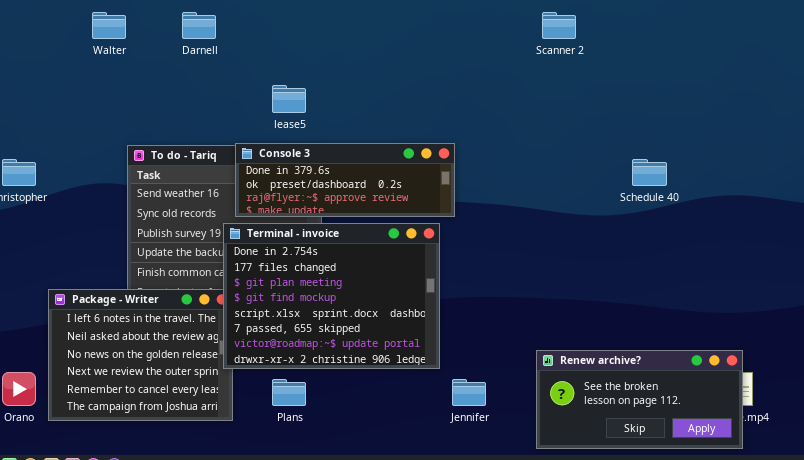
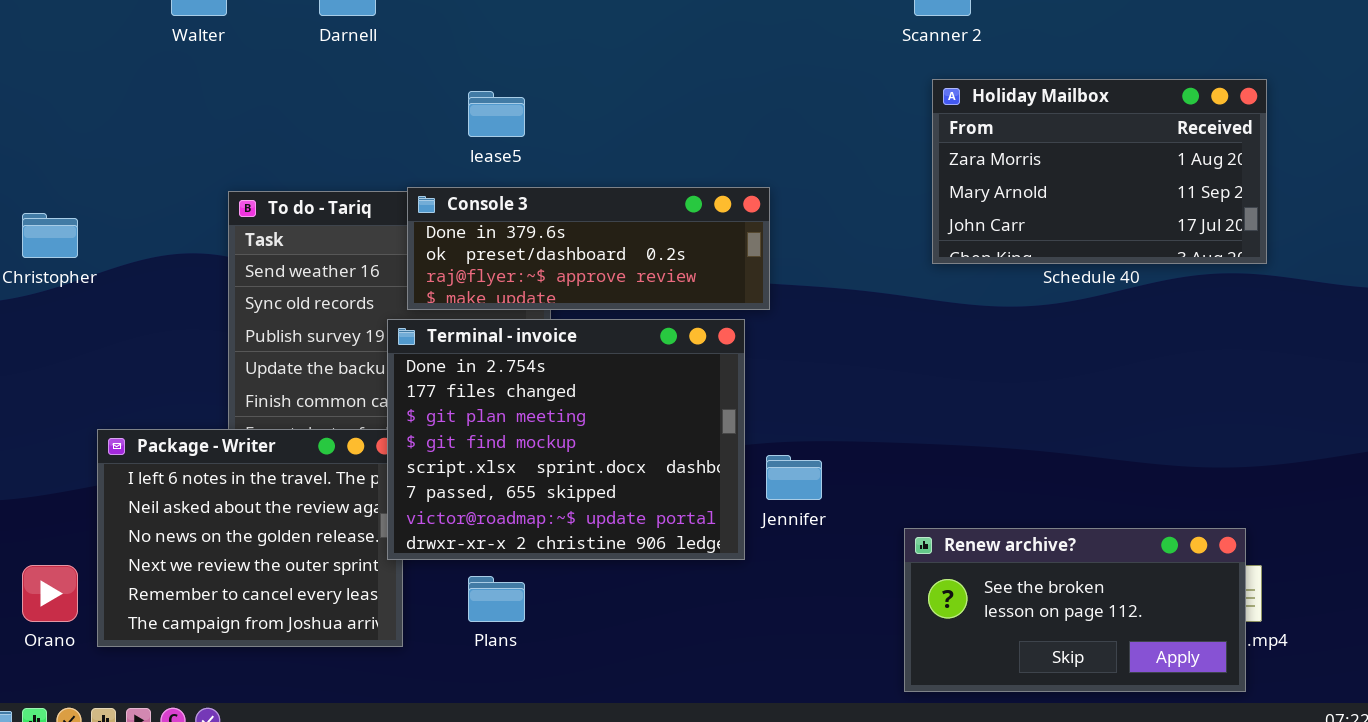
Holiday Mailbox: none -> [932,79,1267,264], opened
Jennifer: [452,379,486,406] -> [766,455,822,500], moved

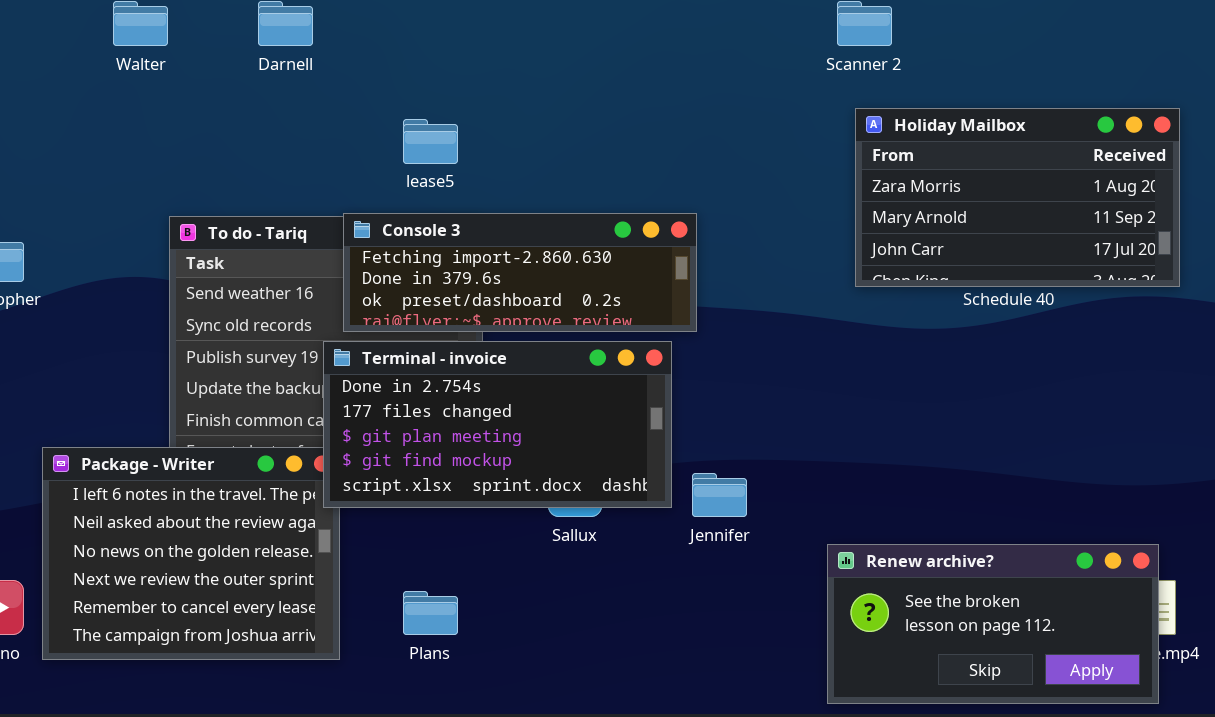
Console 3: [407,187,770,310] -> [343,213,697,332], scrolled up 1 row
Terminal - invoice: [387,319,745,560] -> [323,341,672,508], resized

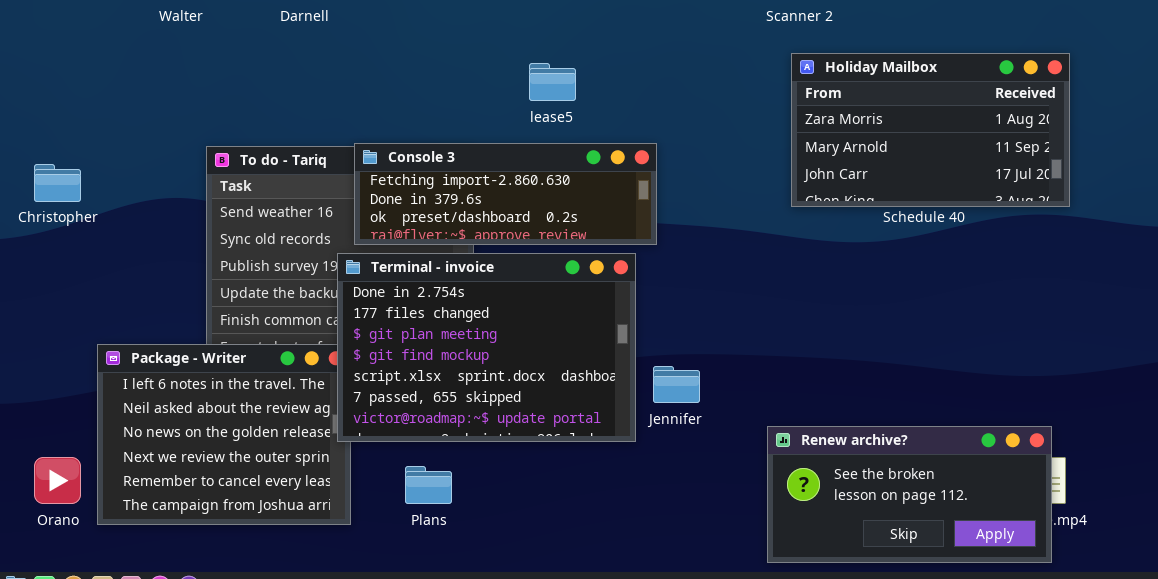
lease5: [403,119,458,164] -> [529,63,576,101], moved
Terminal - invoice: [323,341,672,508] -> [337,253,636,442], resized

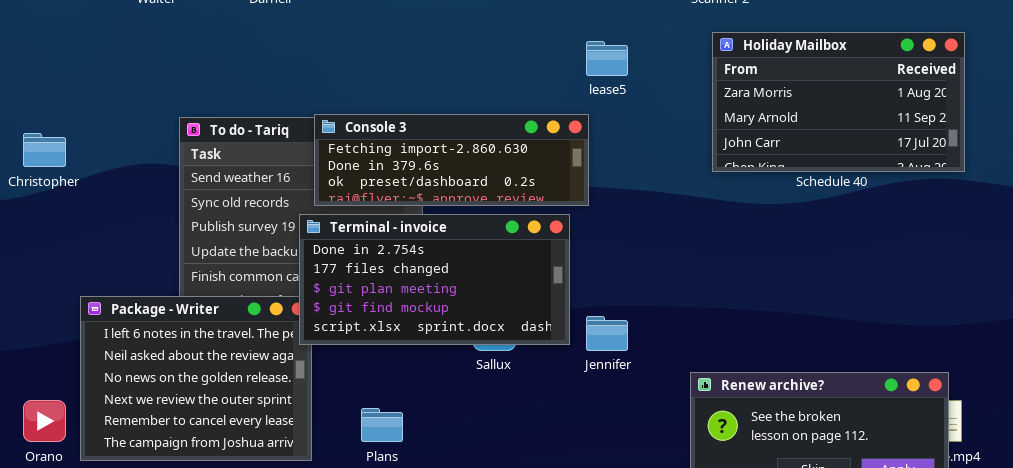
lease5: [529,63,576,101] -> [586,41,628,76], moved
Terminal - invoice: [337,253,636,442] -> [299,214,570,345], resized

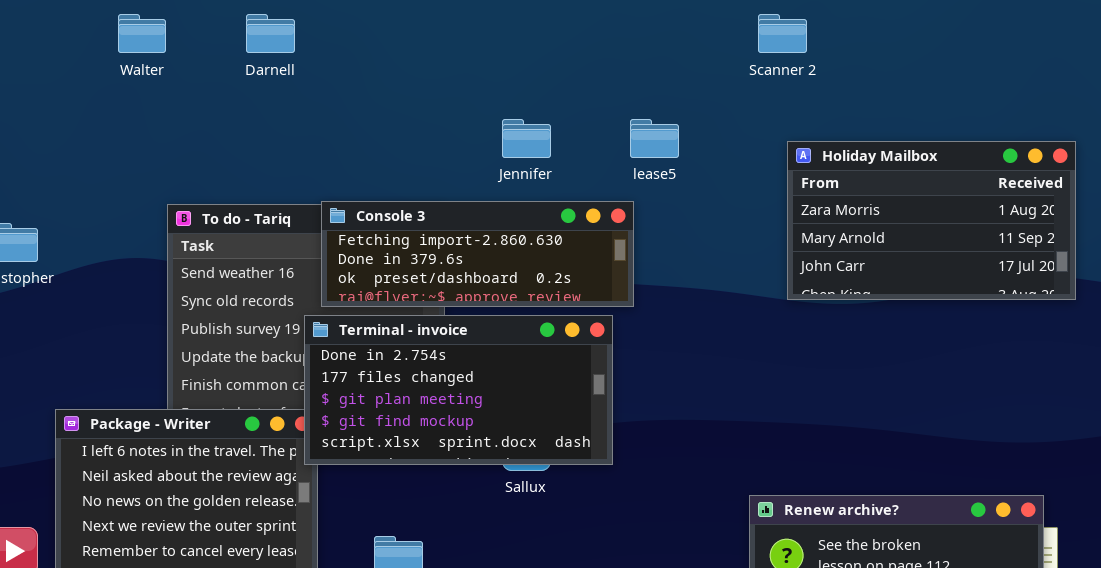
Holiday Mailbox: [712,32,965,172] -> [787,141,1076,300], moved
Jennifer: [586,316,628,351] -> [502,119,551,158], moved

